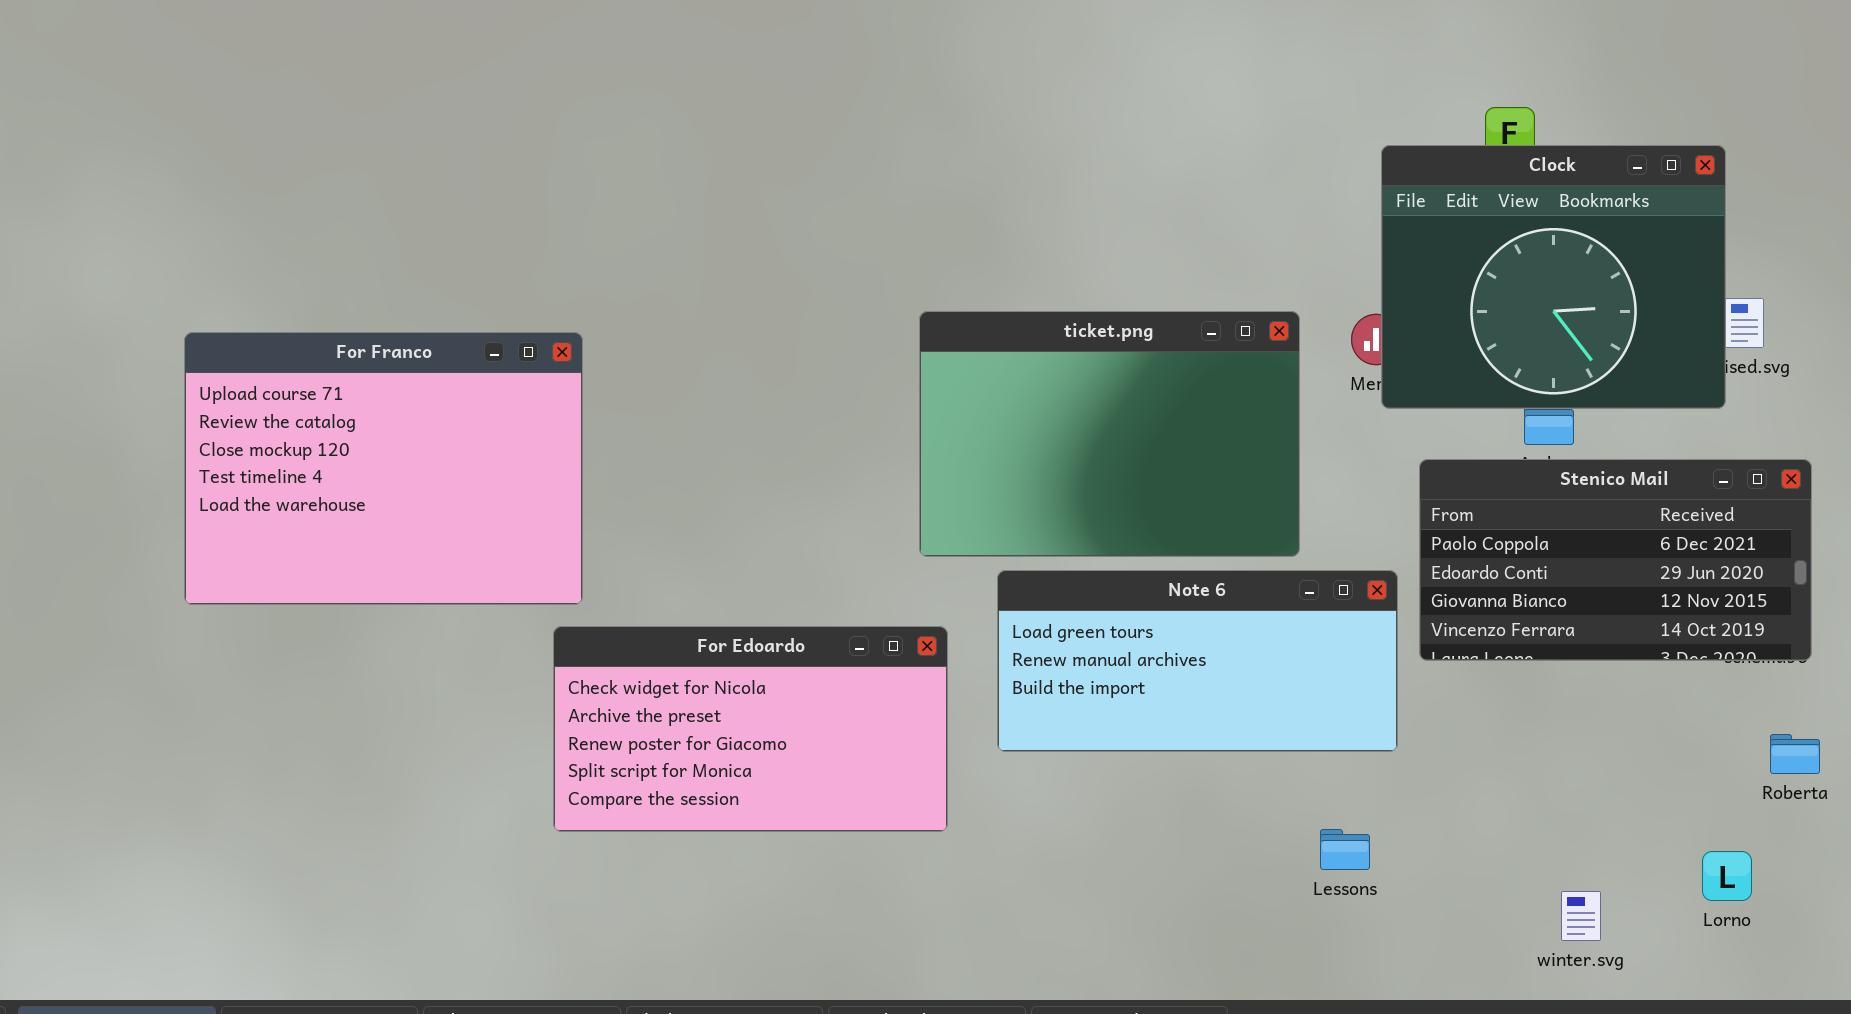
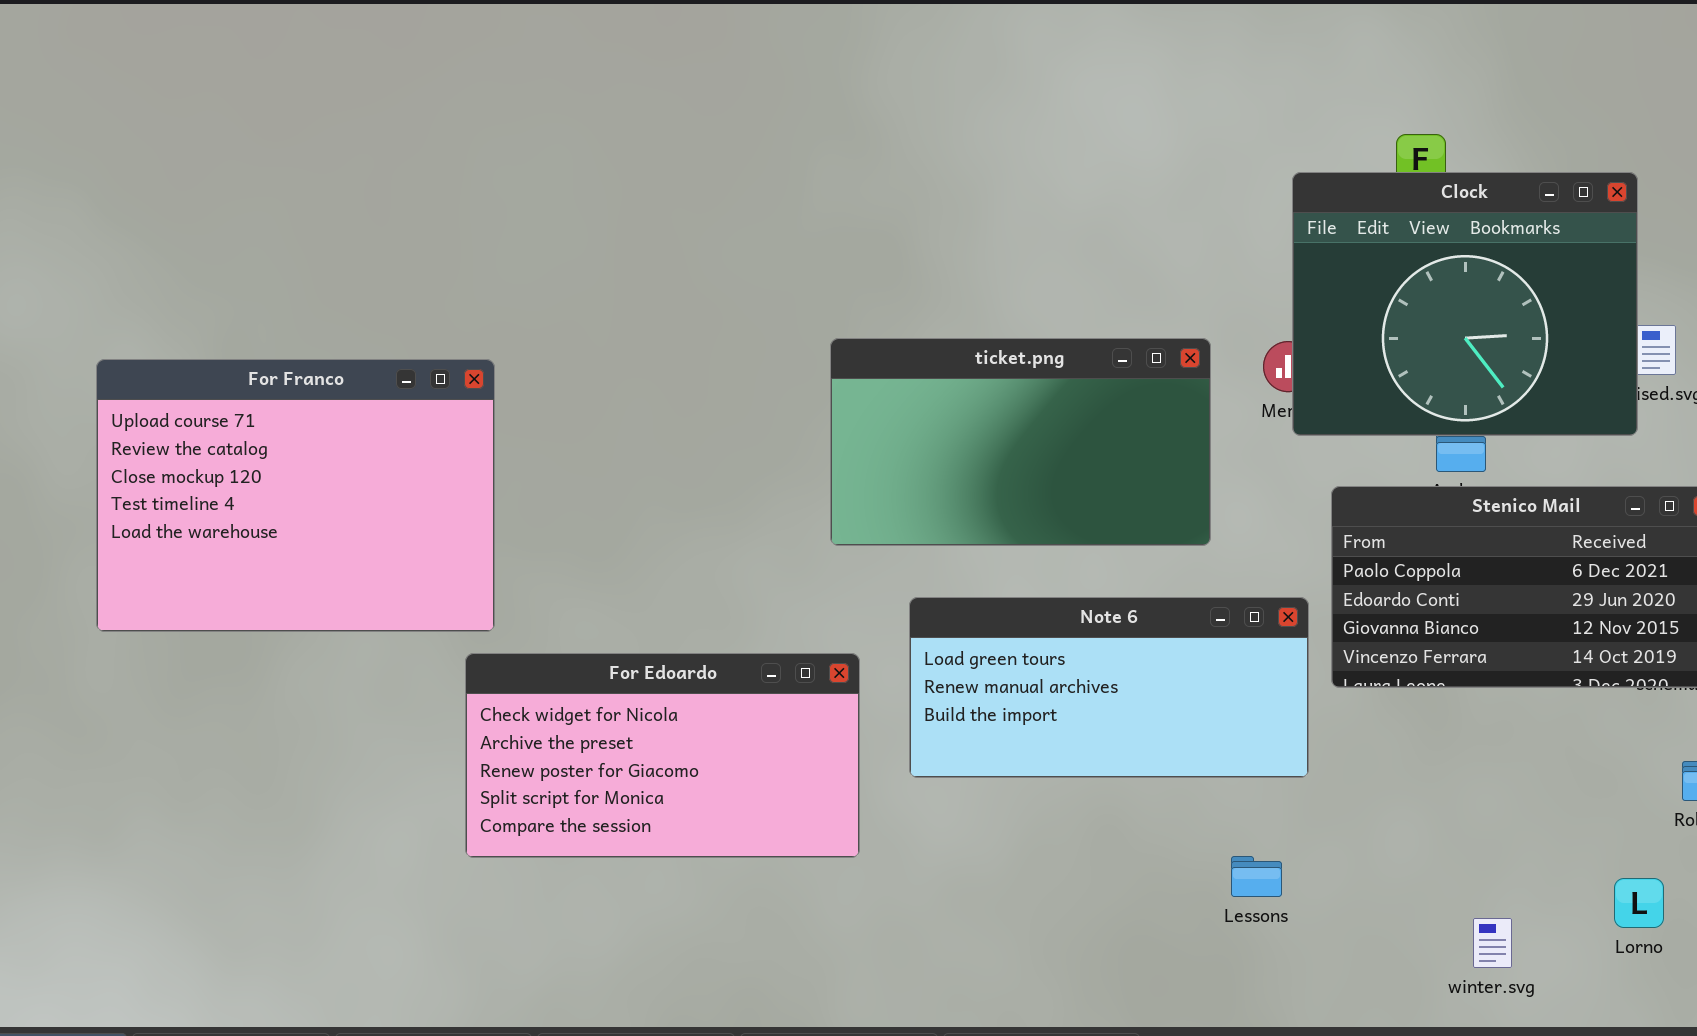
ticket.png: [919,311,1300,557] -> [830,338,1211,546], resized

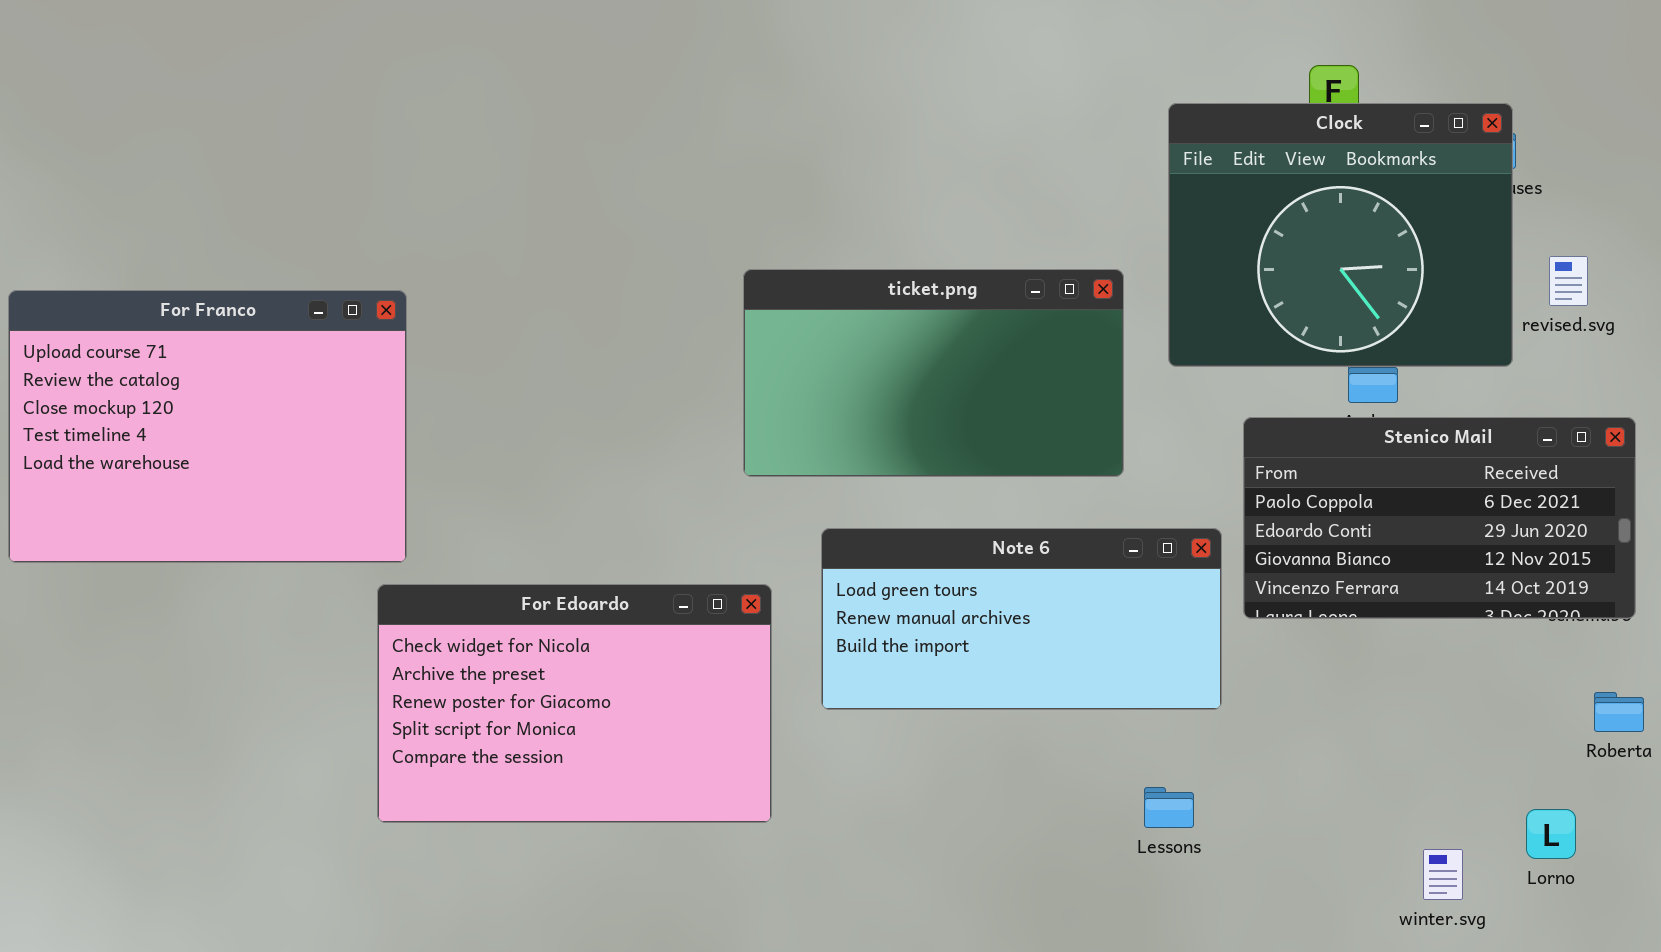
Clock: [1292,172,1638,436] -> [1168,103,1513,367], moved
For Edoardo: [465,653,860,858] -> [377,584,772,823], resized
winter.svg: [1473,918,1512,968] -> [1423,849,1463,900], moved

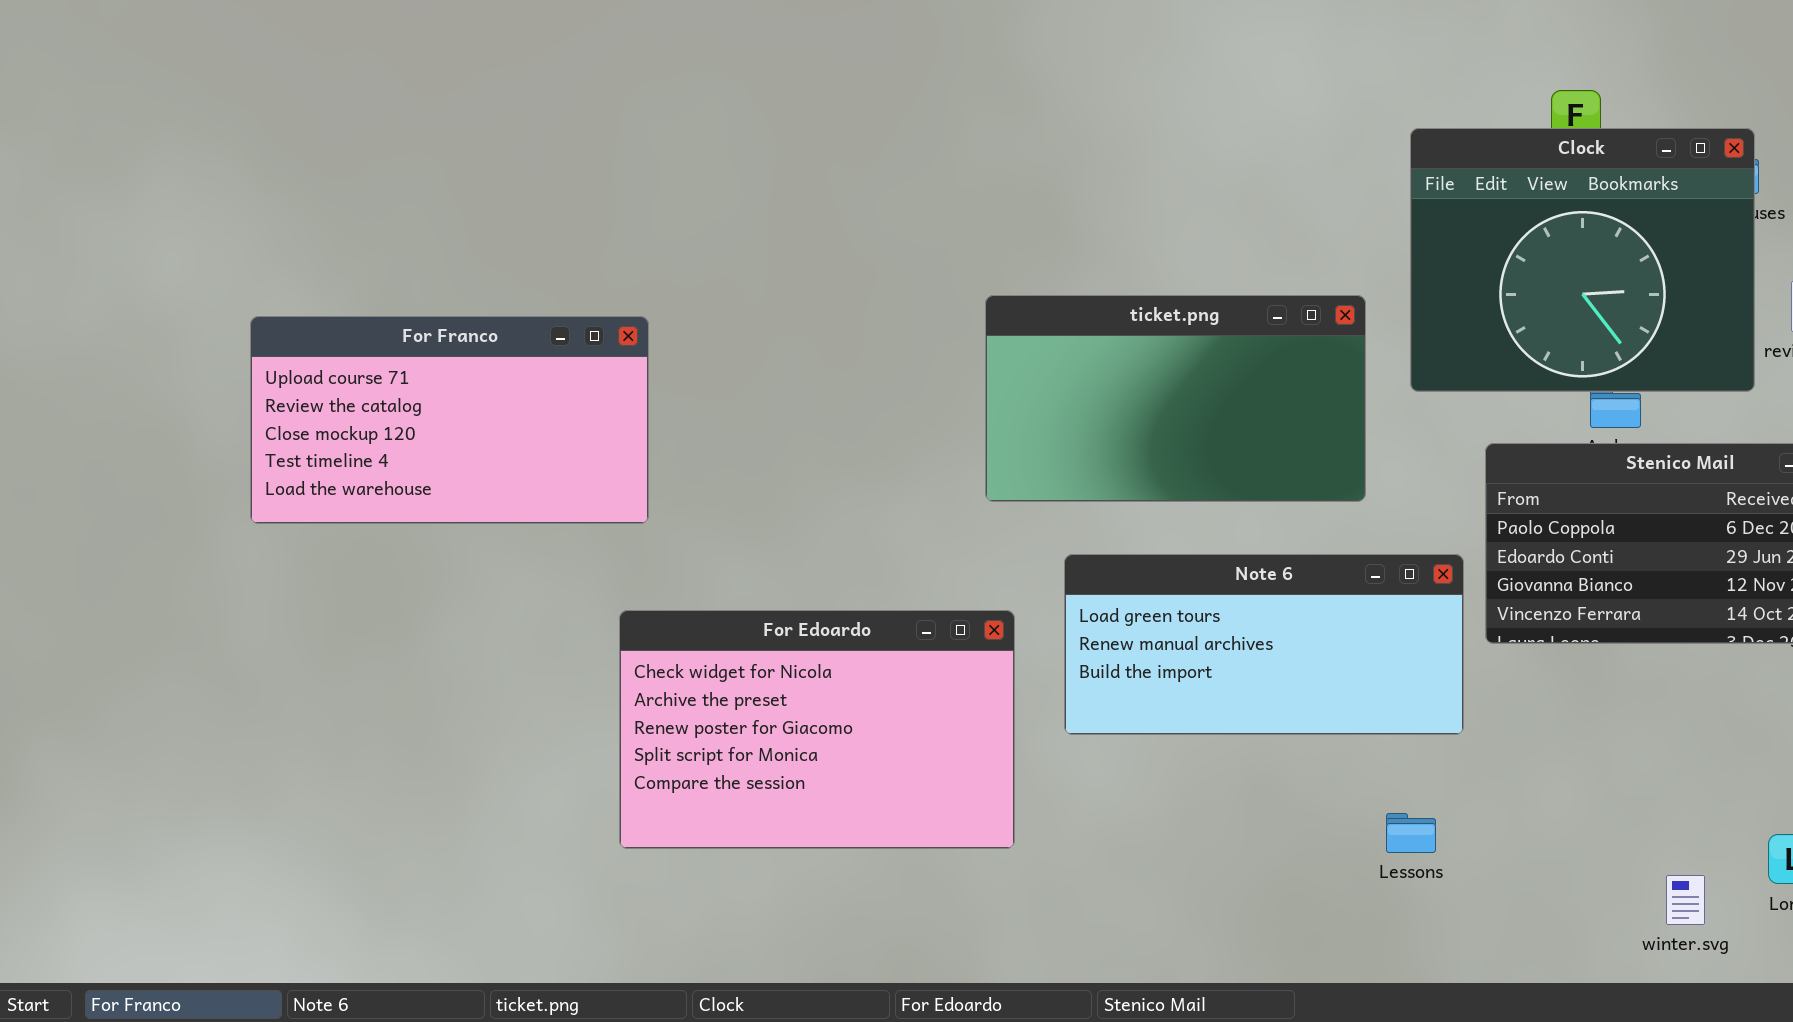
For Franco: [8,290,407,563] -> [250,316,649,524], resized

